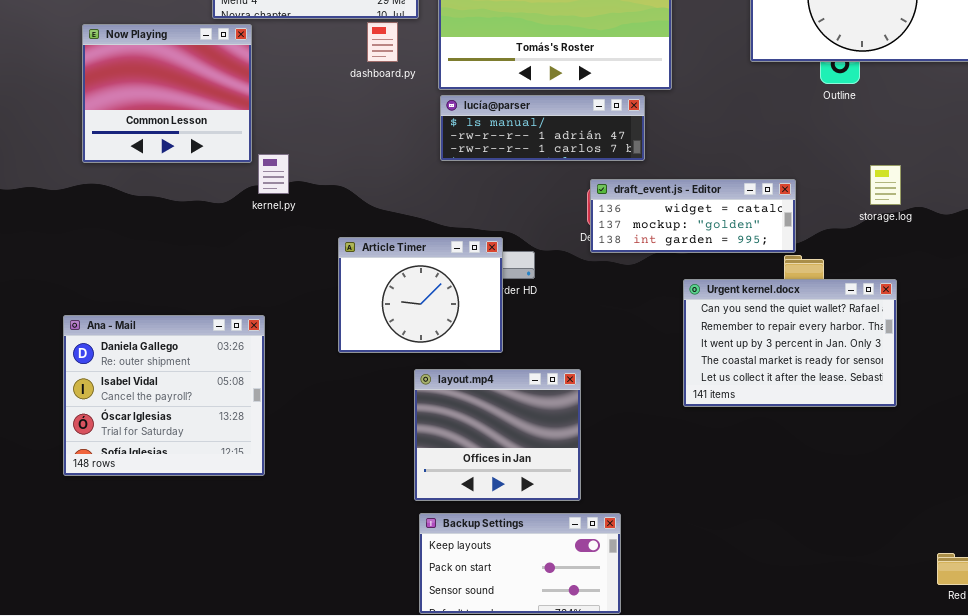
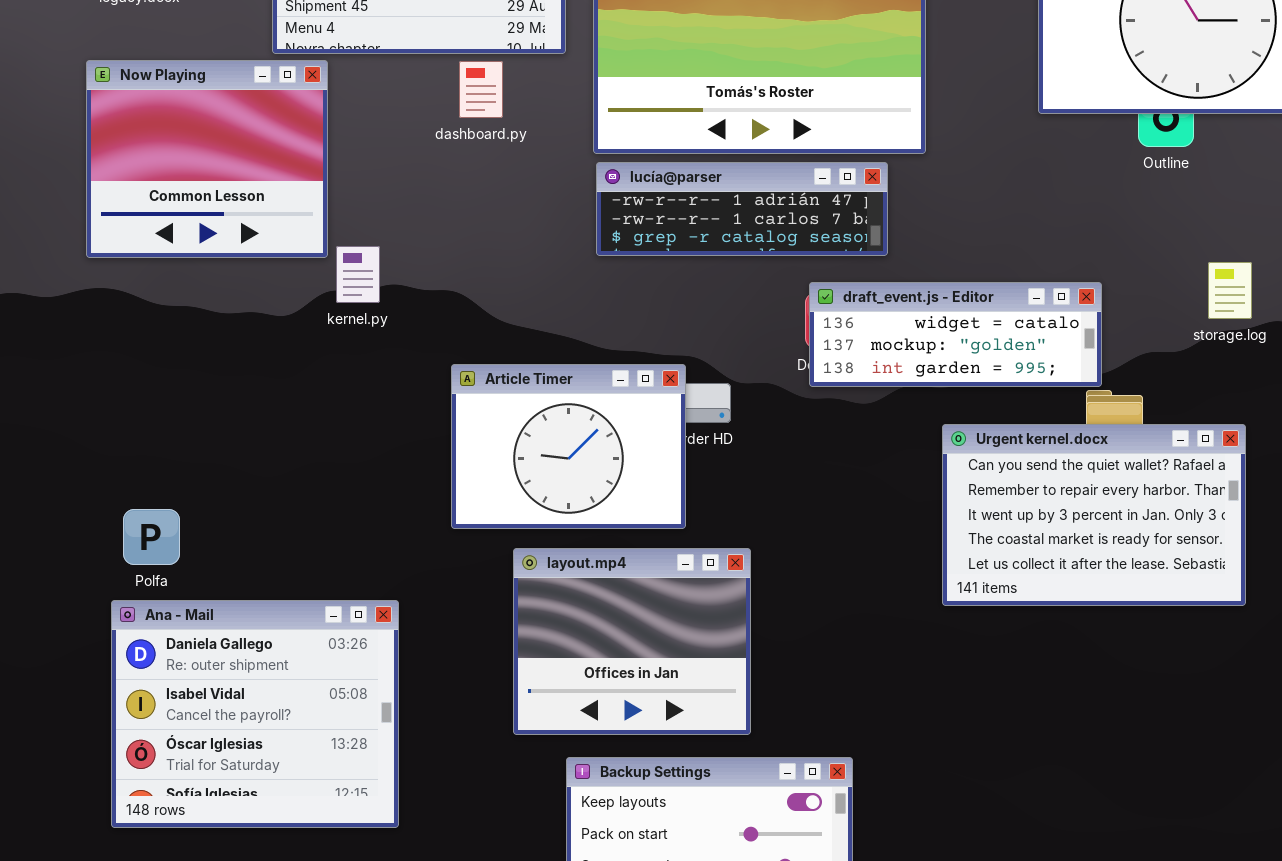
dashboard.py: [367,22,398,62] -> [459,61,503,118], moved
lucía@parser: [440,95,645,161] -> [596,162,888,256], scrolled down 1 row
Ana - Mail: [63,315,265,476] -> [111,600,399,828], moved
layout.mp4: [414,369,581,501] -> [513,548,751,735], moved

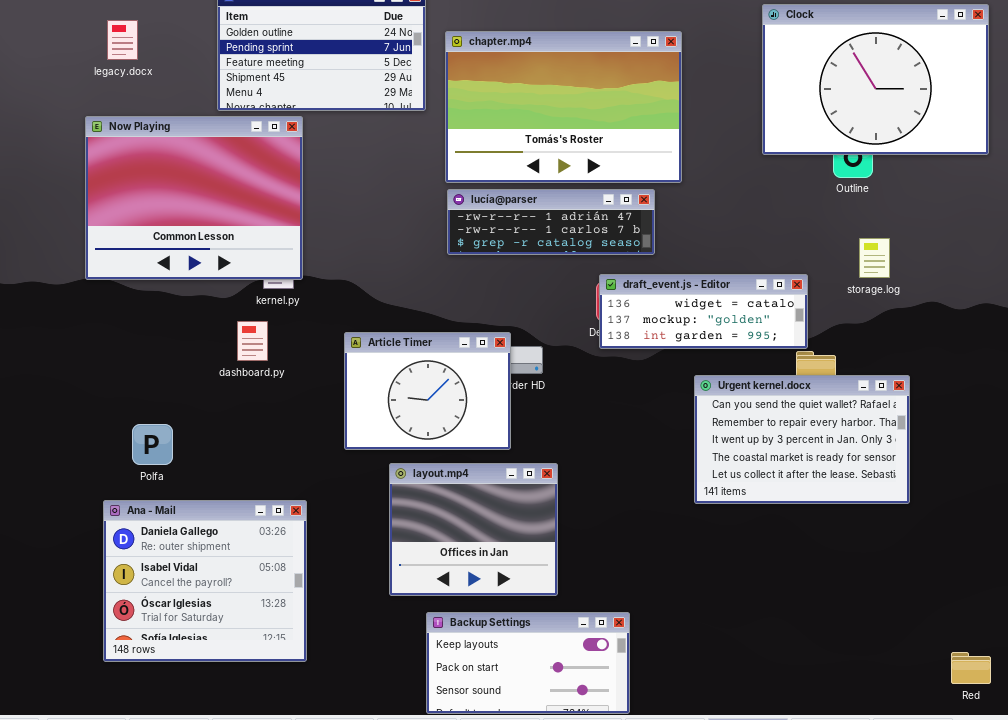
Now Playing: [86,60,328,258] -> [85,116,303,280], resized
dashboard.py: [459,61,503,118] -> [237,321,268,361], moved
storage.log: [1208,262,1252,319] -> [859,238,890,278], moved
Polfa: [123,509,180,565] -> [132,424,173,465], moved

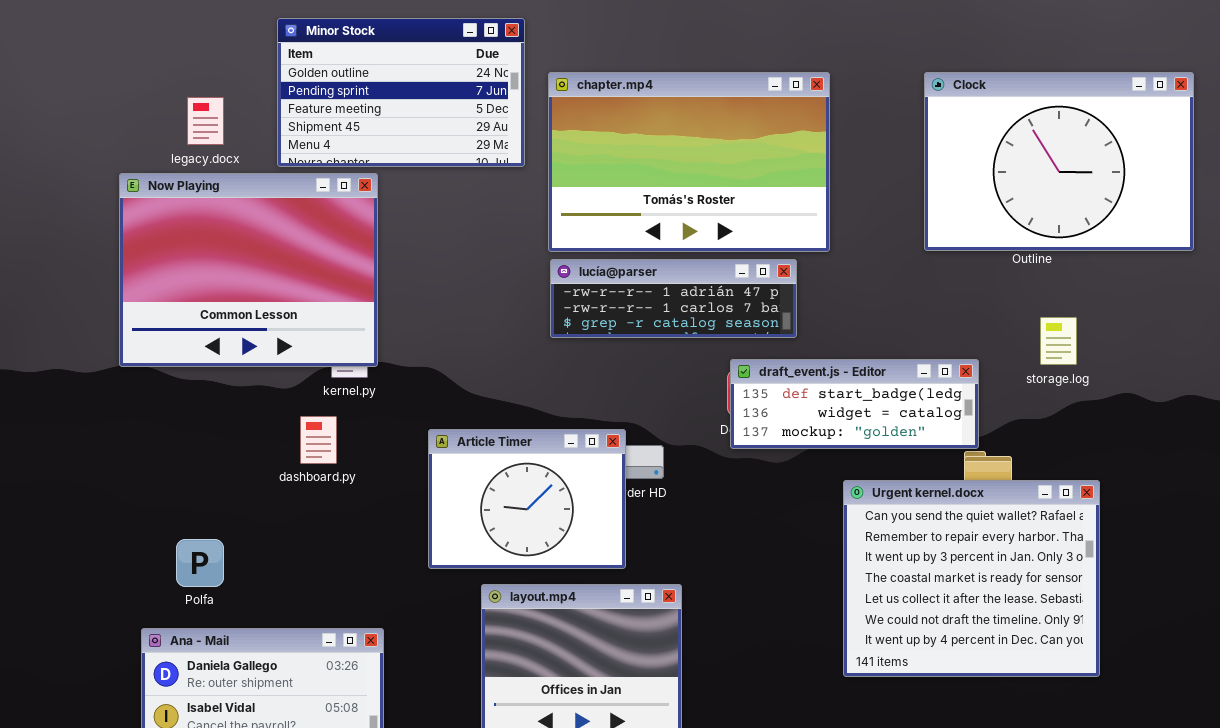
Clock: [762,4,989,155] -> [924,72,1194,251], moved
legacy.docx: [107,20,138,60] -> [187,97,224,145], moved
draft_event.js - Editor: [599,274,808,349] -> [730,359,979,449], scrolled up 1 row
Urgent kernel.docx: [694,375,910,504] -> [843,480,1100,677], resized

